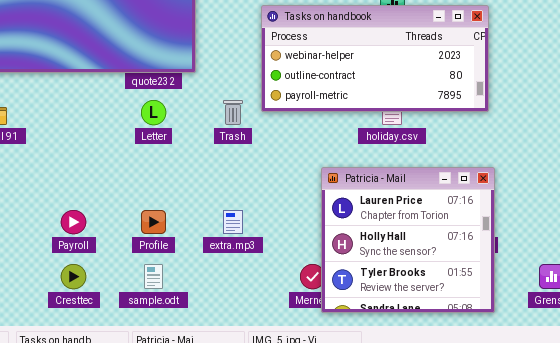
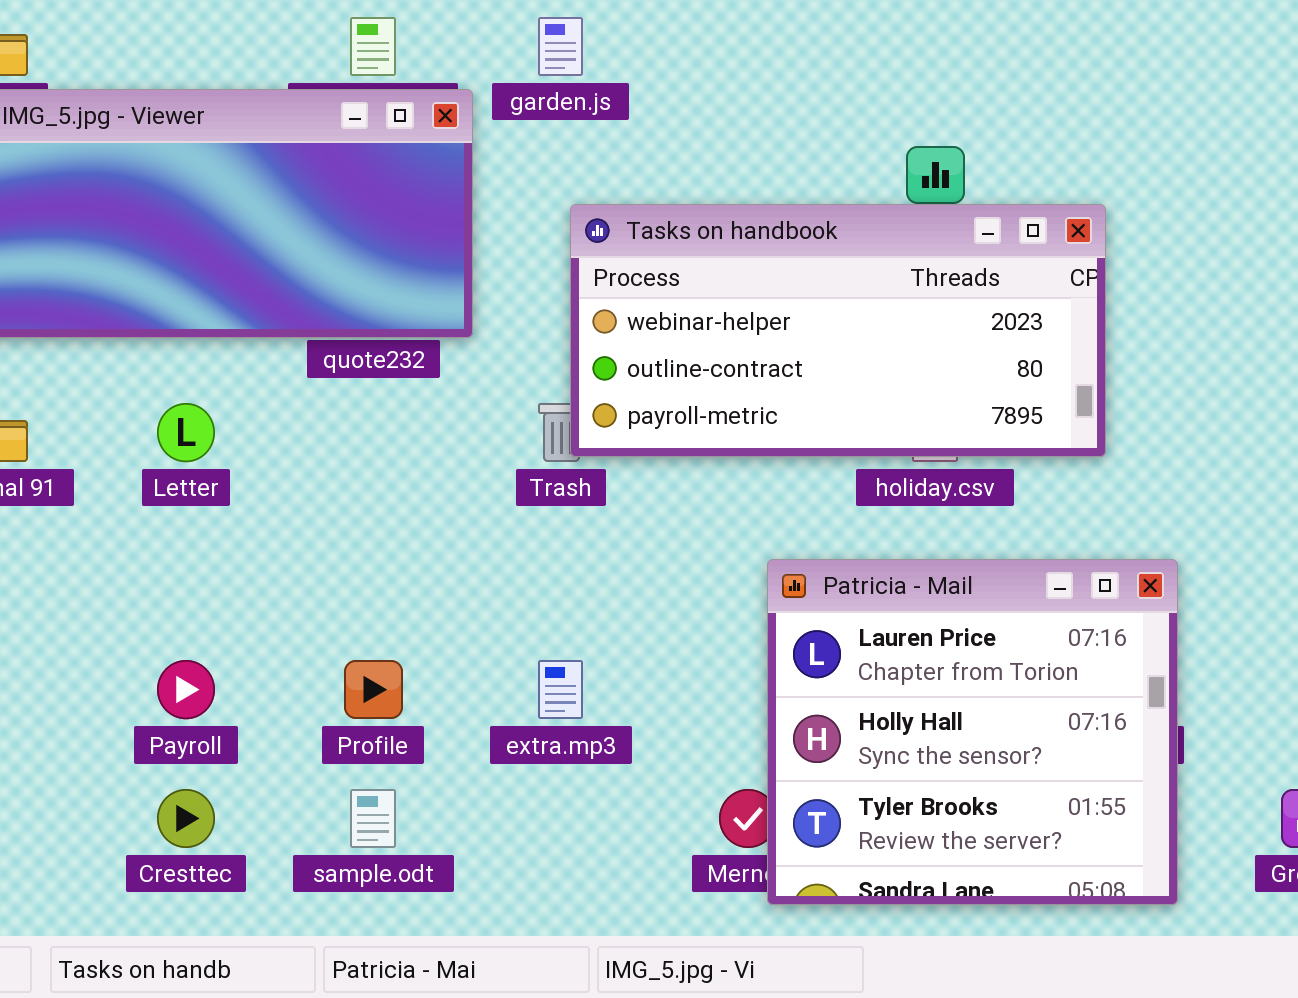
Tasks on handbook: [261,5,489,112] -> [570,204,1106,457], moved
Letter: [141,100,166,125] -> [157,403,215,462], moved

